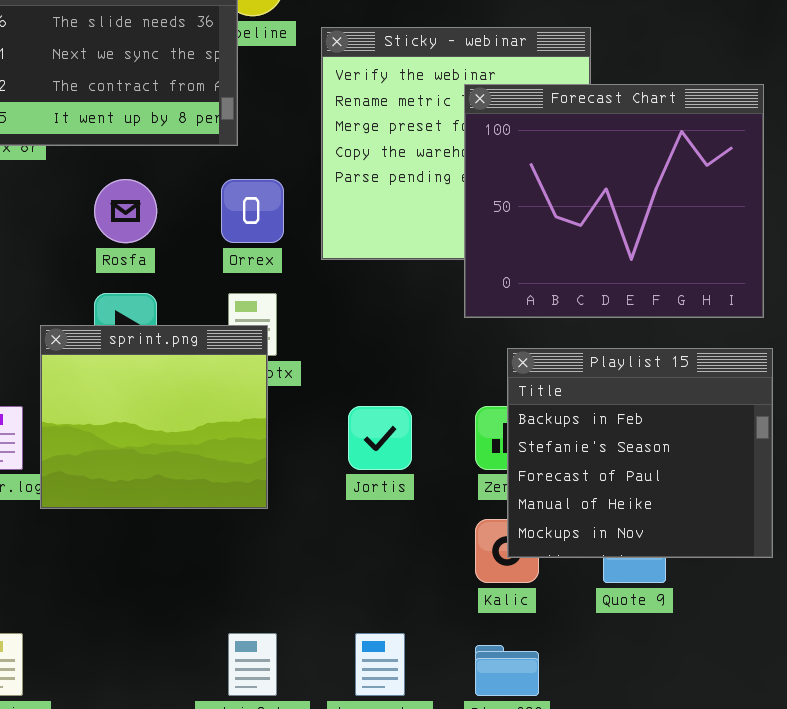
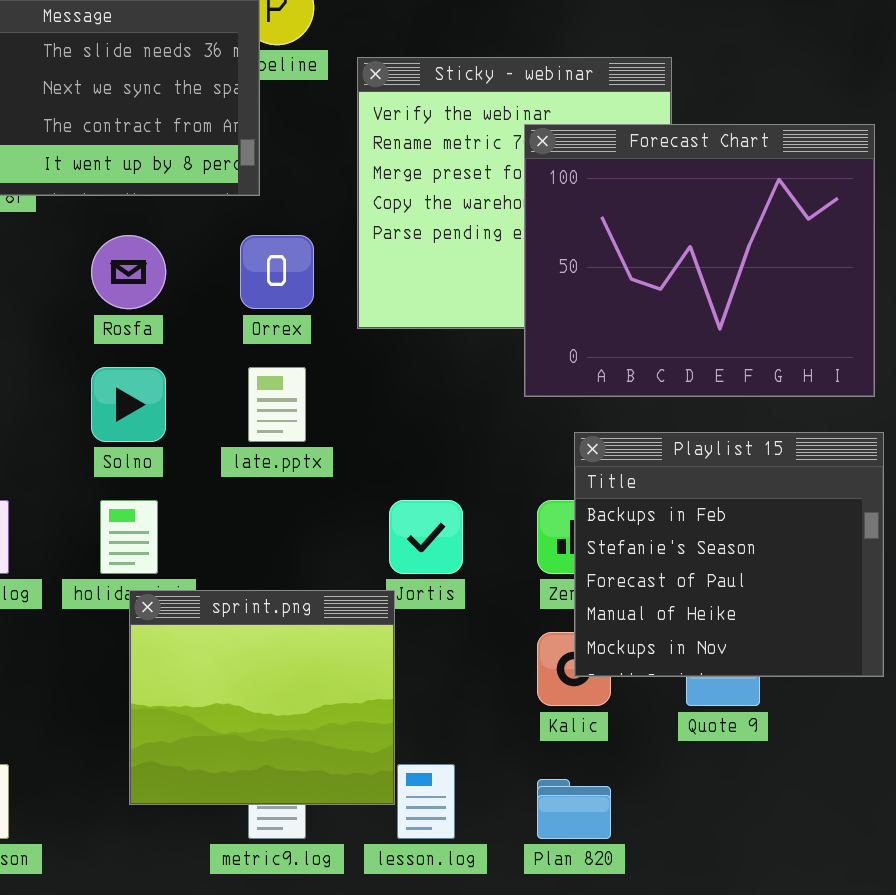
sprint.png: [40,325,268,509] -> [129,590,395,805], moved

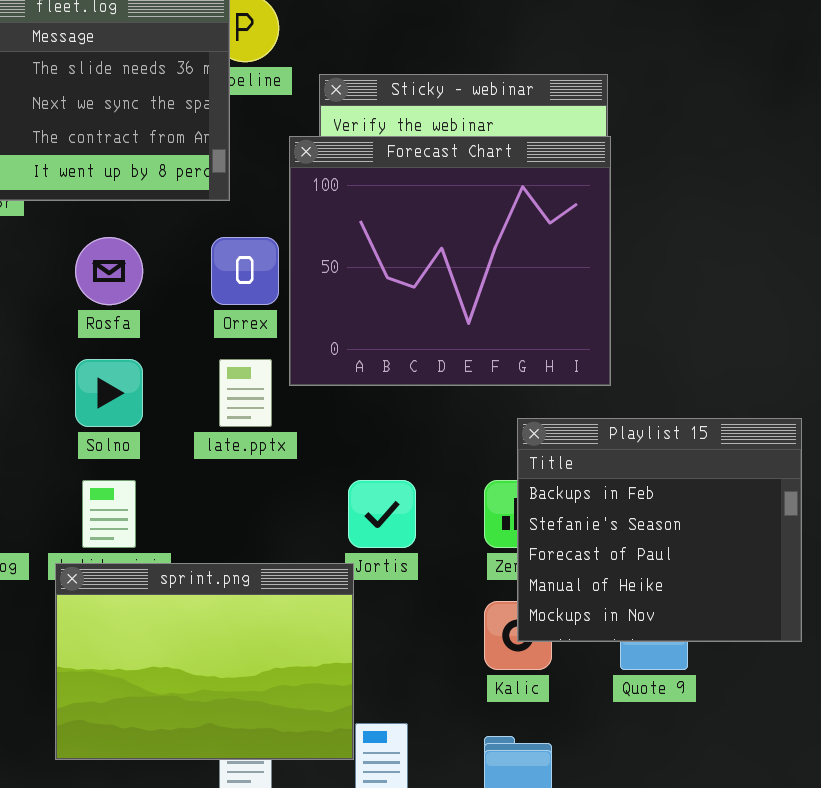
Forecast Chart: [524,124,875,397] -> [289,136,611,386], moved
sprint.png: [129,590,395,805] -> [55,563,354,760], resized

